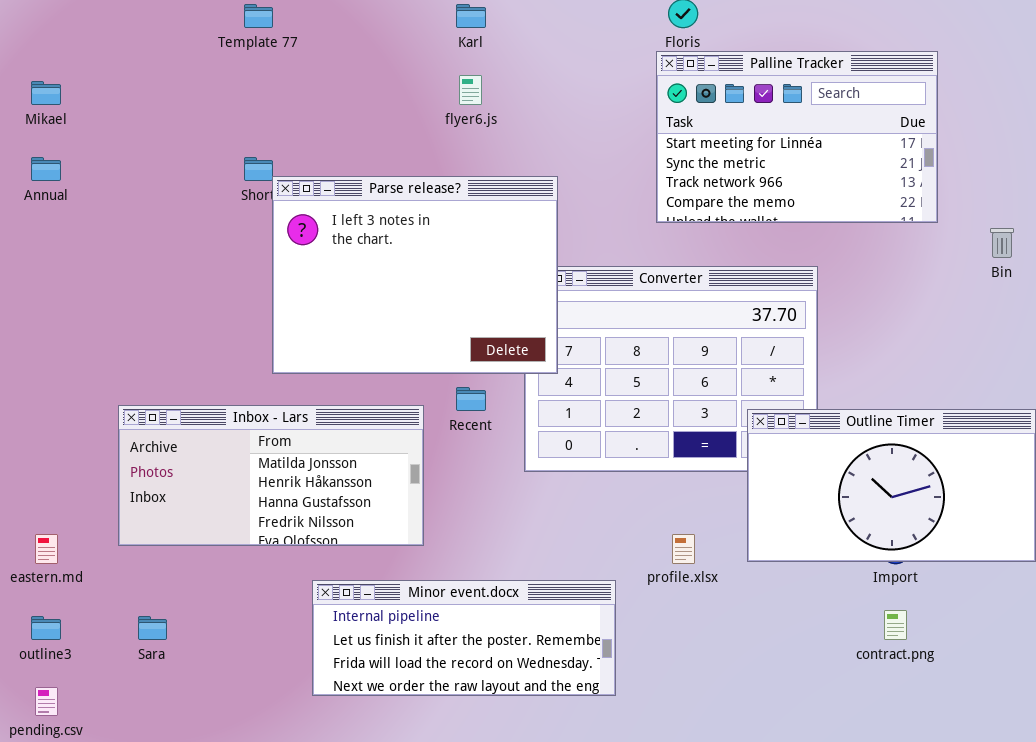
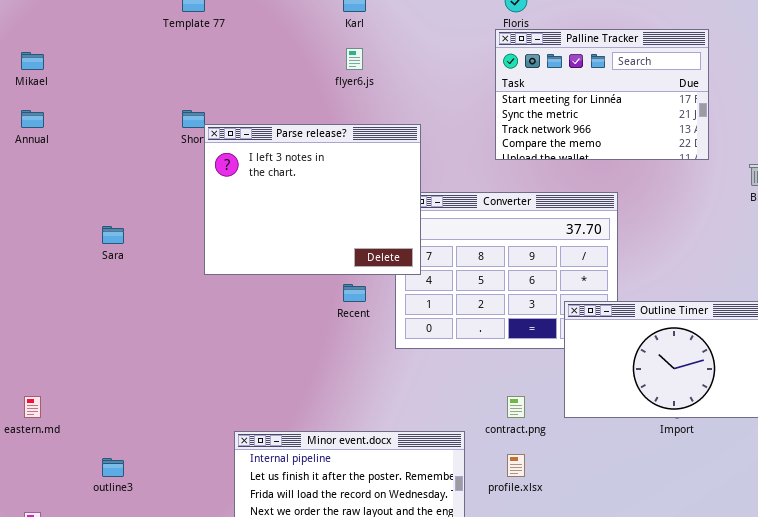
Inbox - Lars: [118,405,424,546] -> none, closed
profile.xlsx: [672,534,695,564] -> [507,454,525,477], moved
contract.png: [884,610,907,640] -> [507,396,525,418], moved
outline3: [31,616,61,640] -> [102,458,124,477], moved
Sara: [138,616,167,640] -> [102,226,124,244], moved

